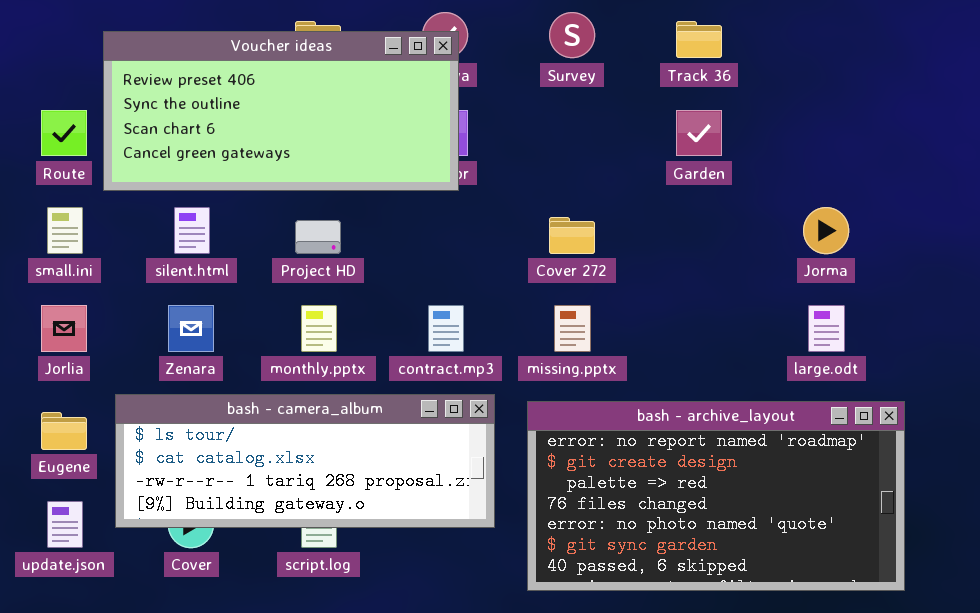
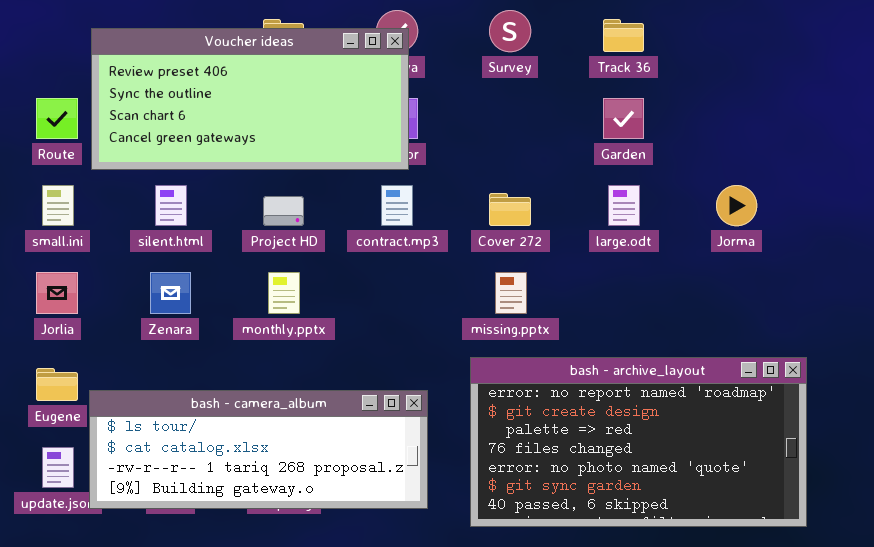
contract.mp3: [428,305,464,352] -> [381,185,413,226], moved
large.odt: [808,305,845,352] -> [608,185,640,226], moved
bash - camera_album: [115,394,495,528] -> [89,390,428,509], moved

